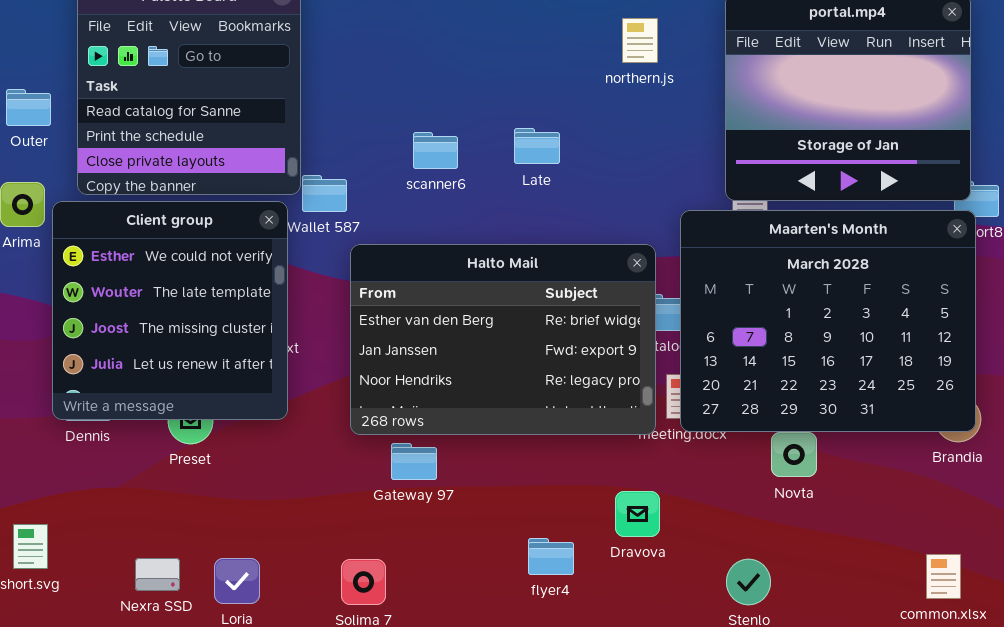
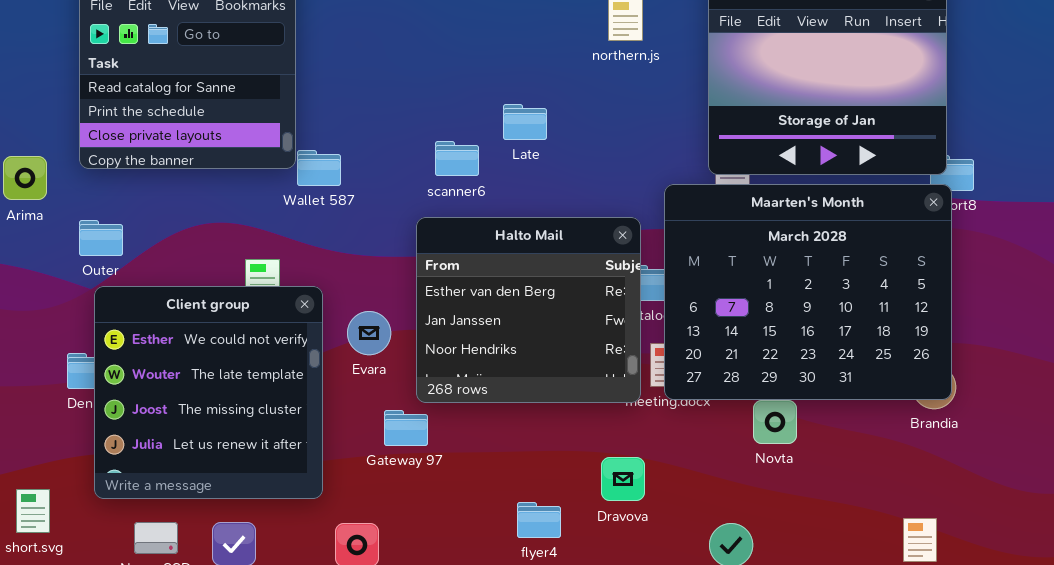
Outer: [6,89,51,126] -> [79,220,123,256], moved
scanner6: [413,132,458,169] -> [435,141,479,176], moved
Client group: [52,201,288,420] -> [94,286,323,499], moved
Halto Mail: [350,244,656,435] -> [416,217,641,403], resized

